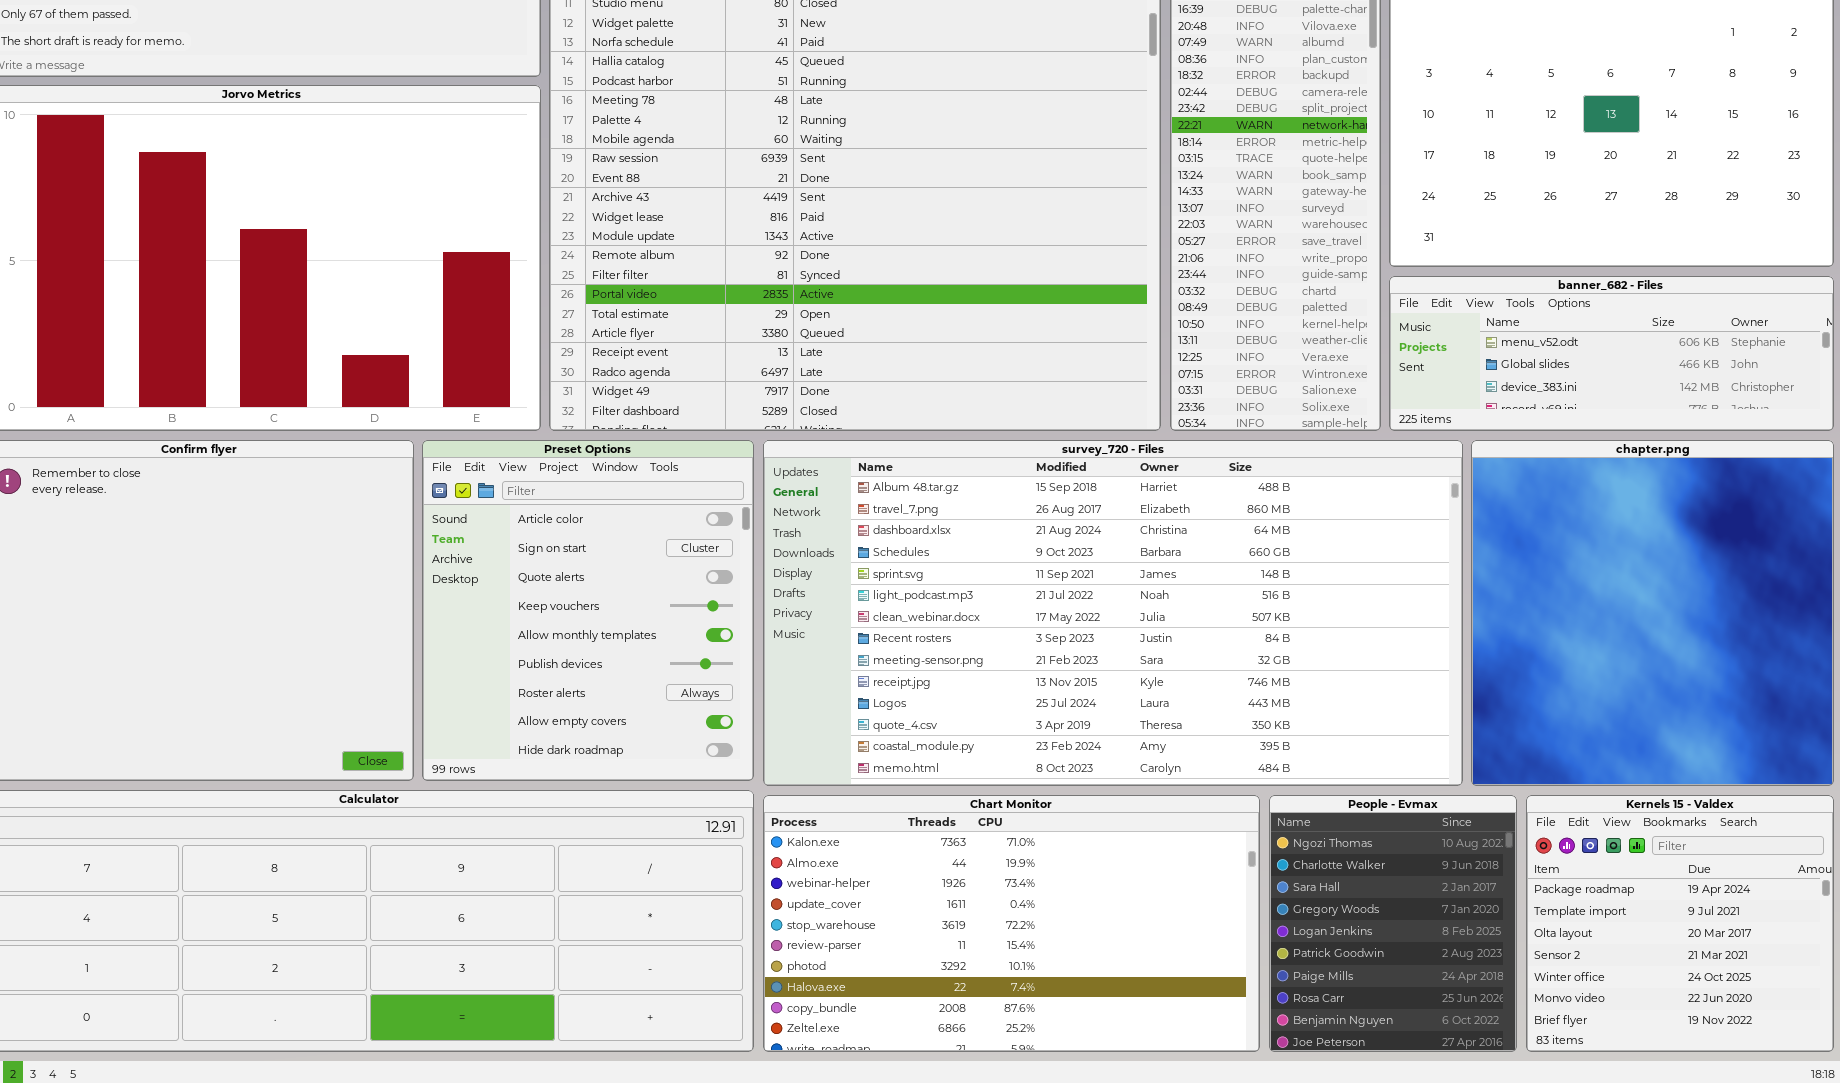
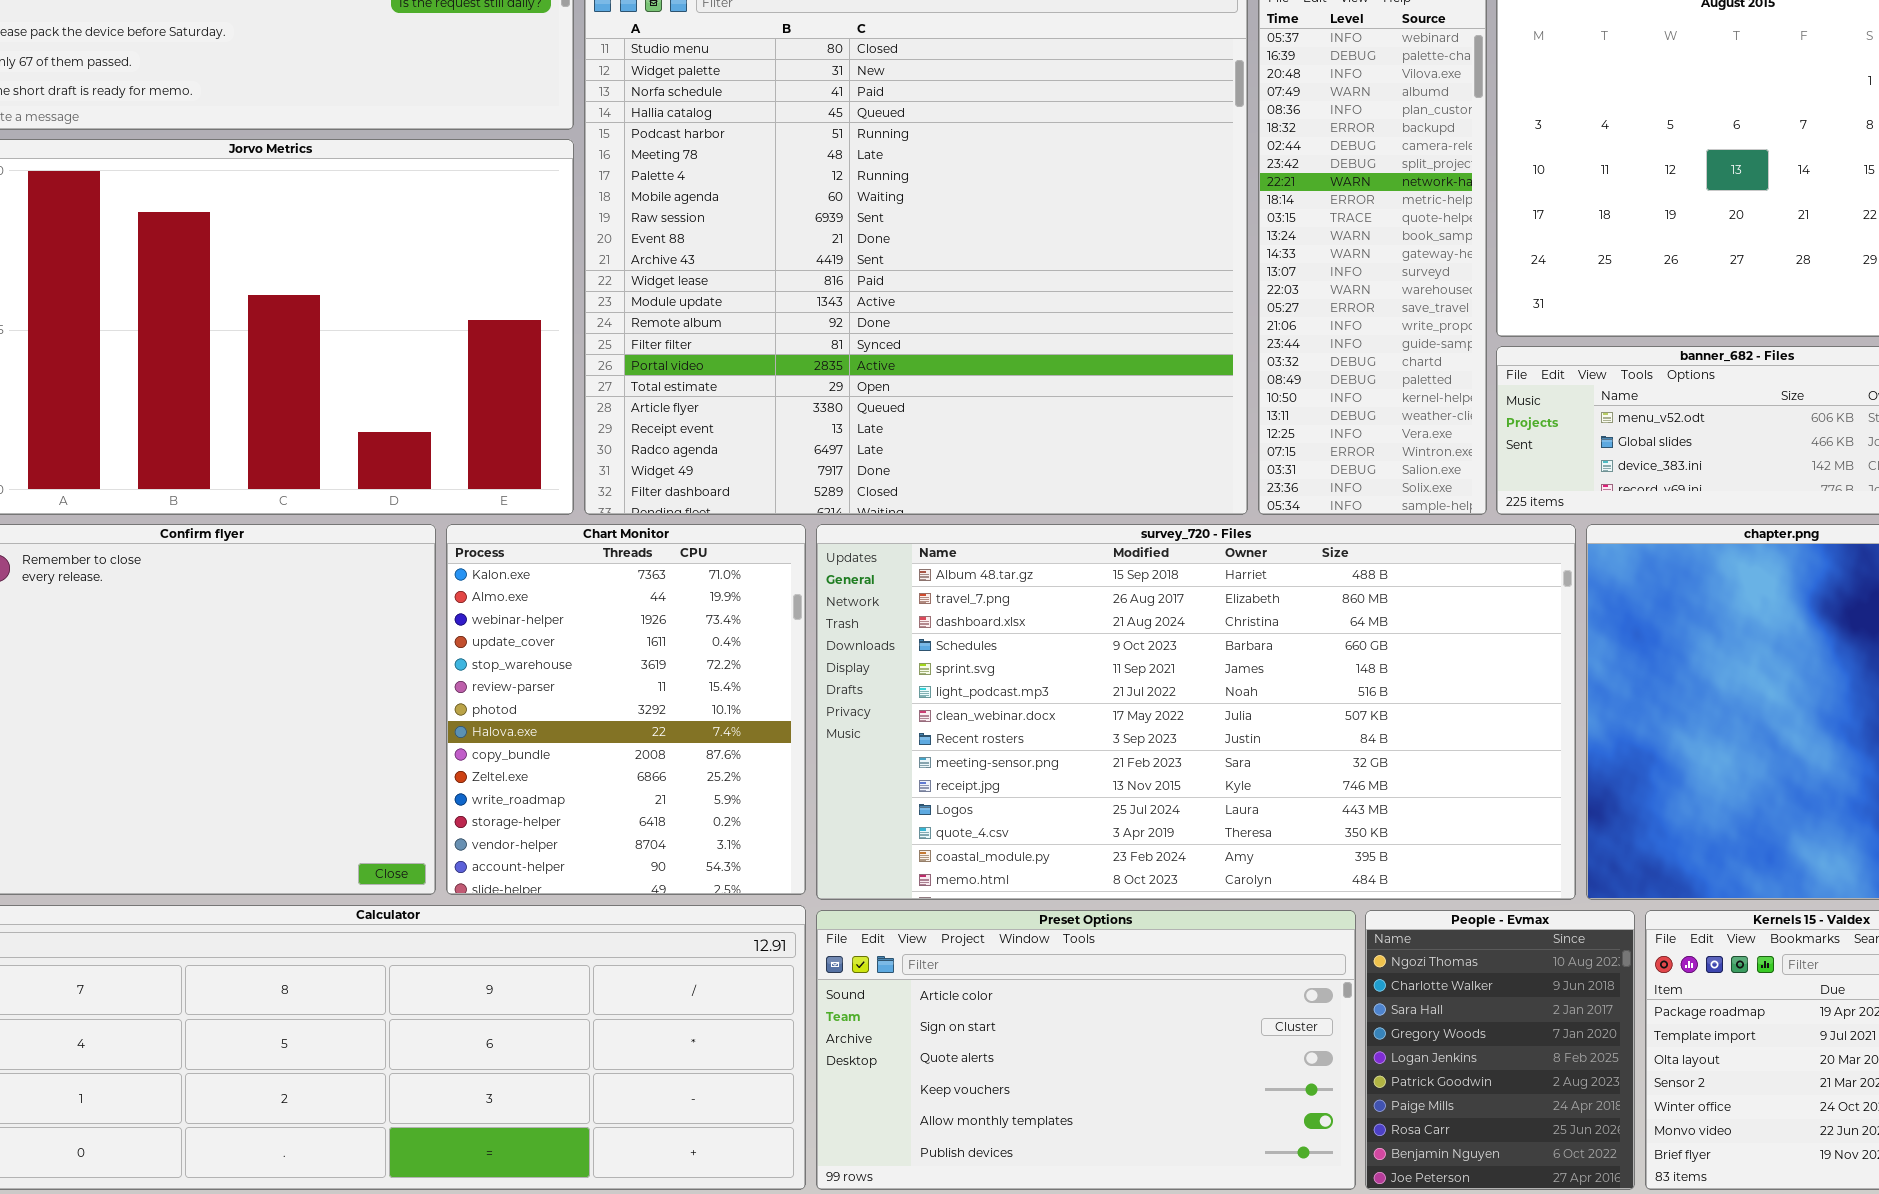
Preset Options: [422,440,754,781] -> [816,910,1356,1190], moved, resized
Chart Monitor: [763,795,1260,1052] -> [446,524,806,895], moved, resized

